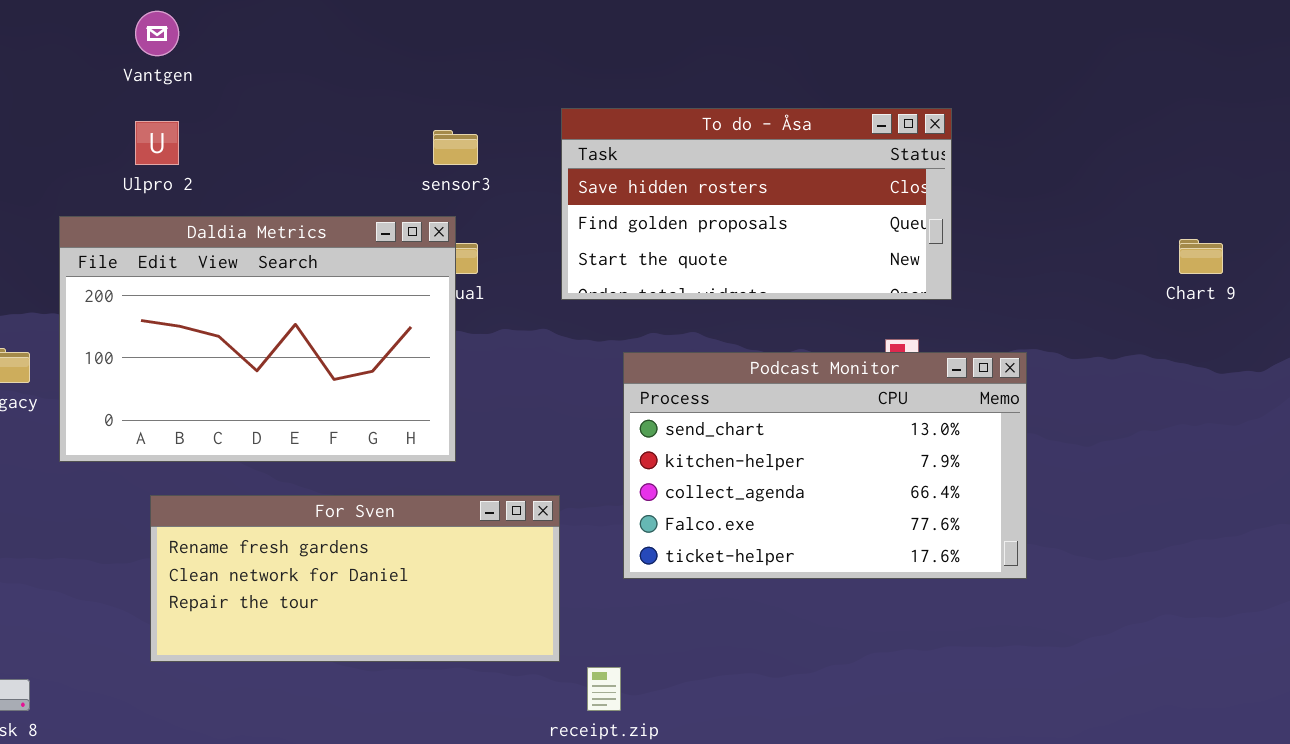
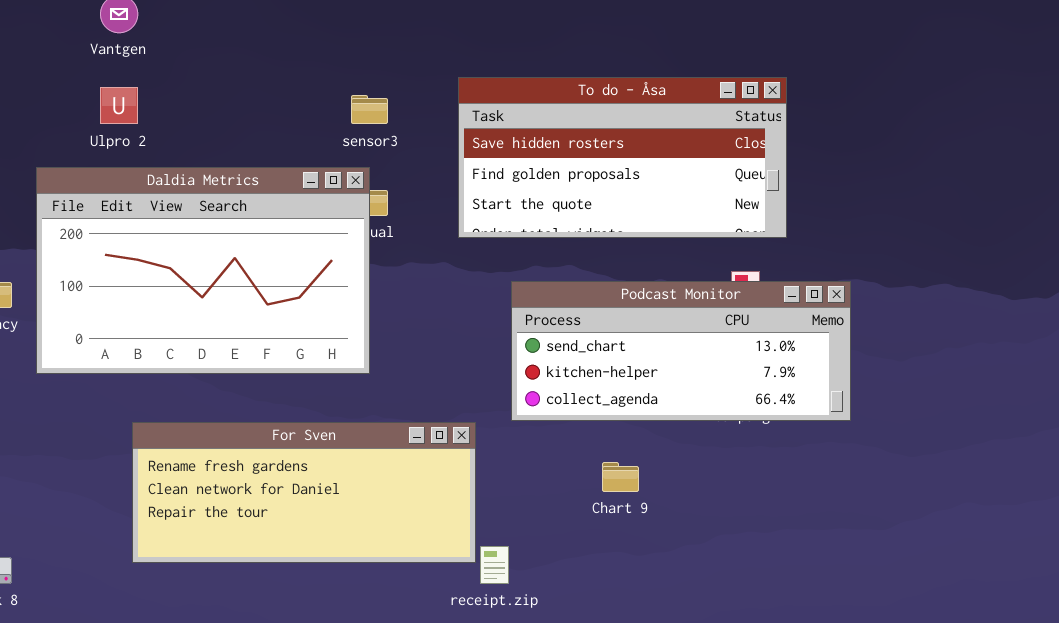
Chart 9: [1179,239,1223,274] -> [602,462,639,492], moved
Podcast Monitor: [623,352,1027,579] -> [511,281,851,421], resized
For Sven: [150,495,560,662] -> [132,422,476,563], moved

